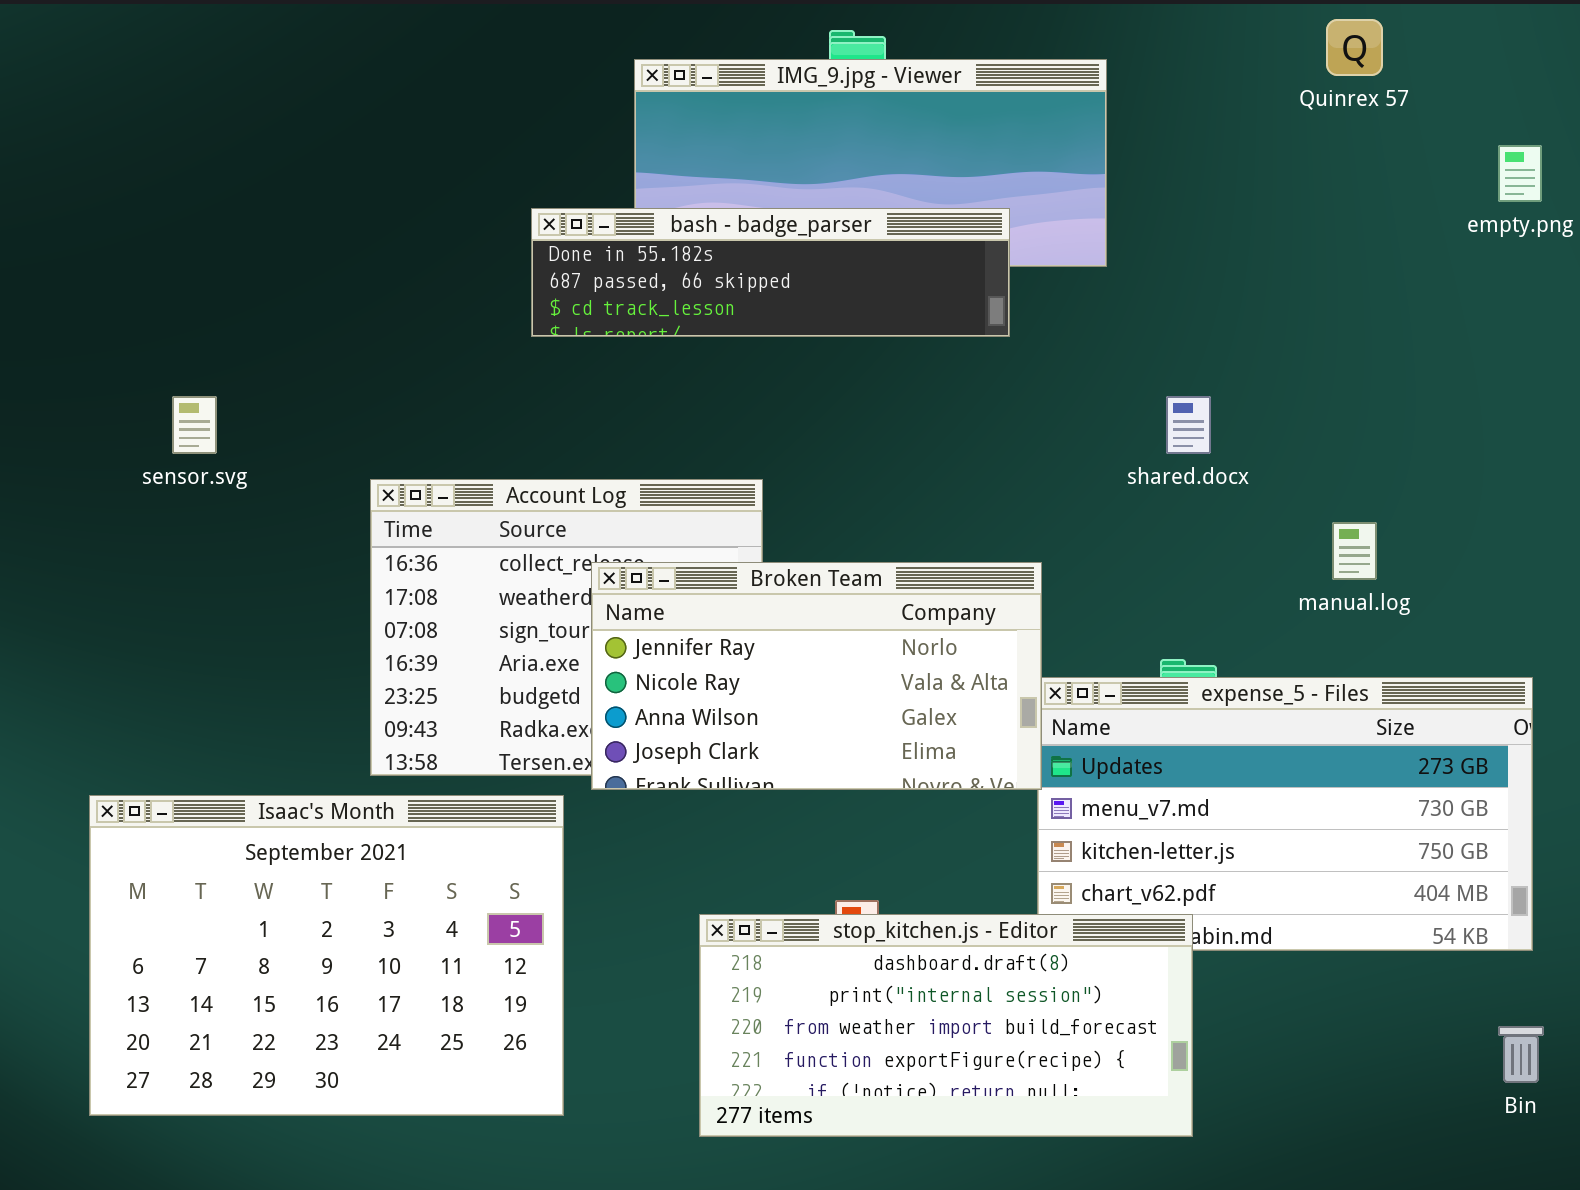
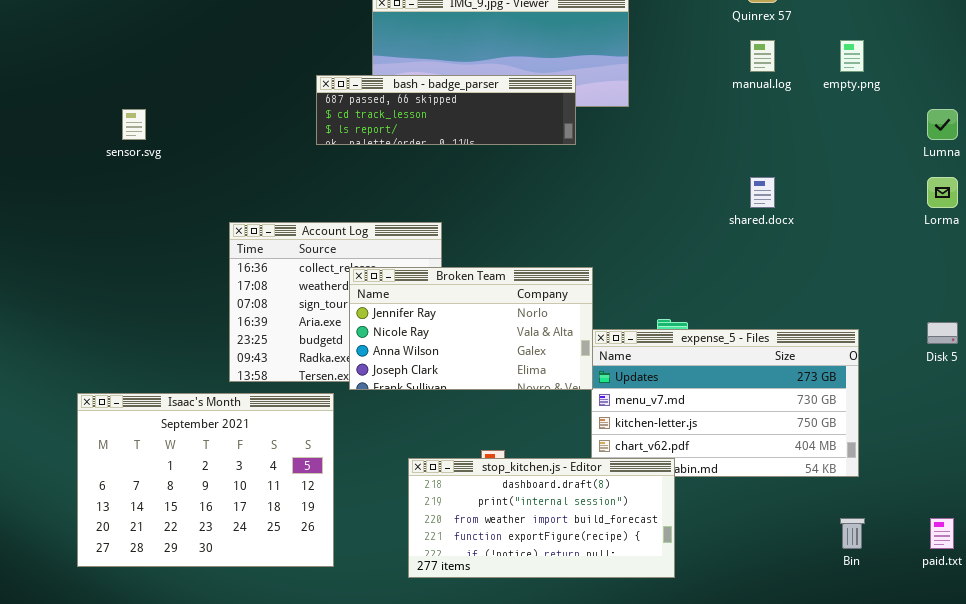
bash - badge_parser: [531,208,1010,337] -> [316,75,576,145], scrolled down 1 row
sensor.svg: [172,396,217,454] -> [122,109,146,140], moved
shared.docx: [1166,396,1211,454] -> [750,177,775,208], moved
manual.log: [1332,522,1377,580] -> [750,40,775,72], moved

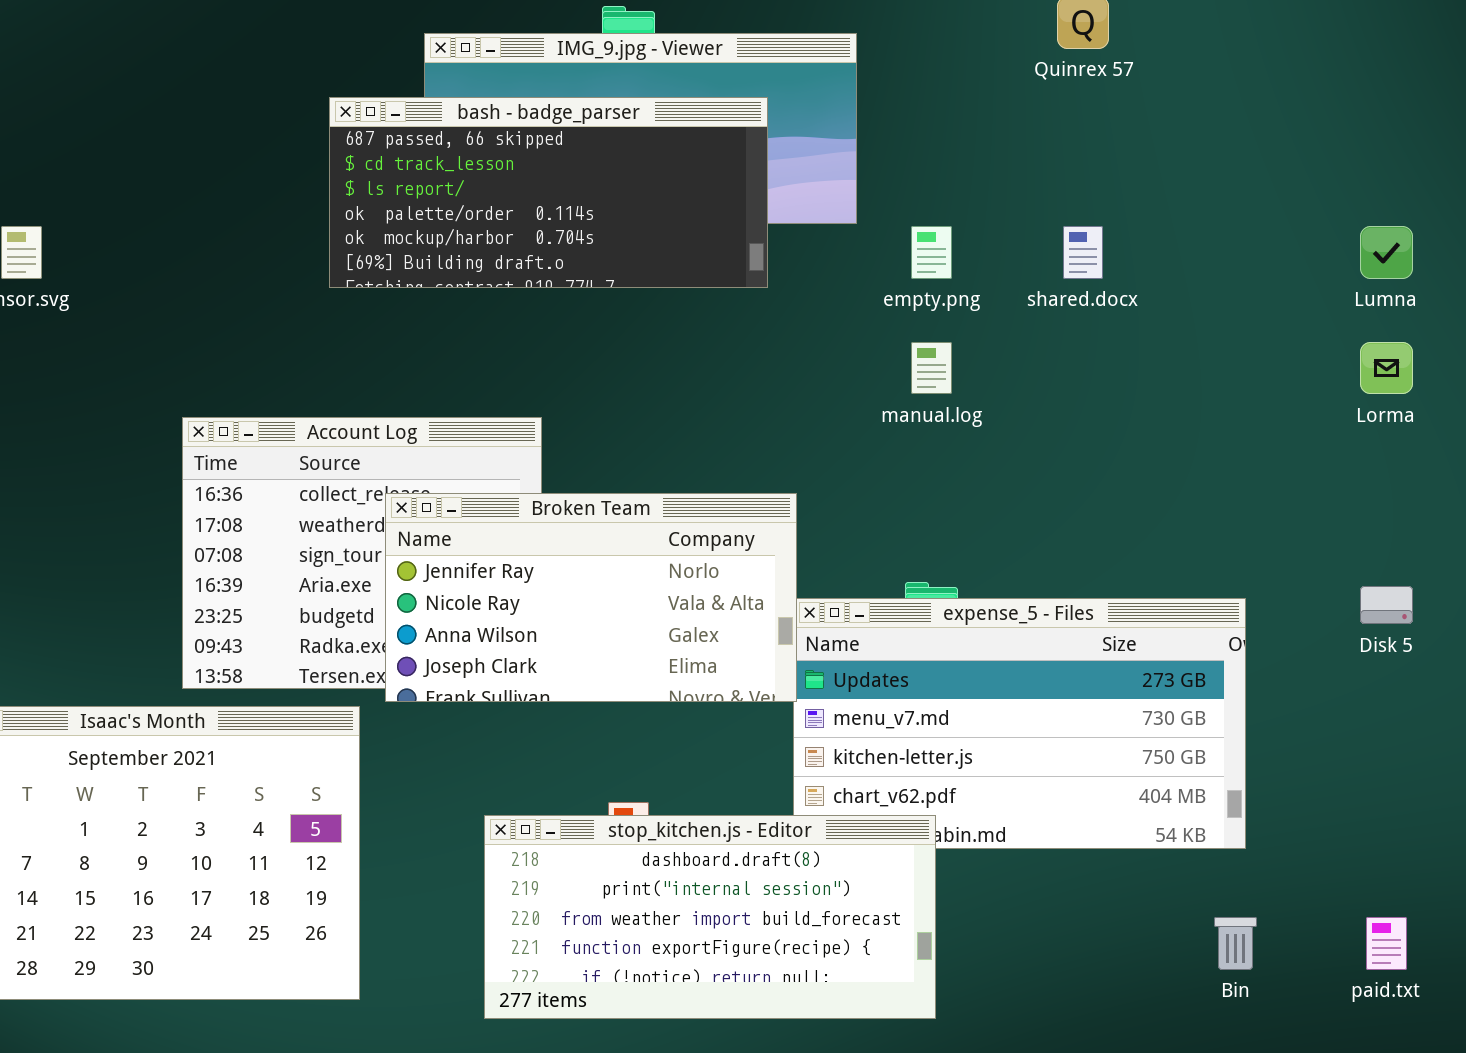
manual.log: [750,40,775,72] -> [911,342,952,394], moved
empty.png: [840,40,864,72] -> [911,226,952,279], moved
bash - badge_parser: [316,75,576,145] -> [329,97,768,288], resized
shared.docx: [750,177,775,208] -> [1063,226,1103,279], moved

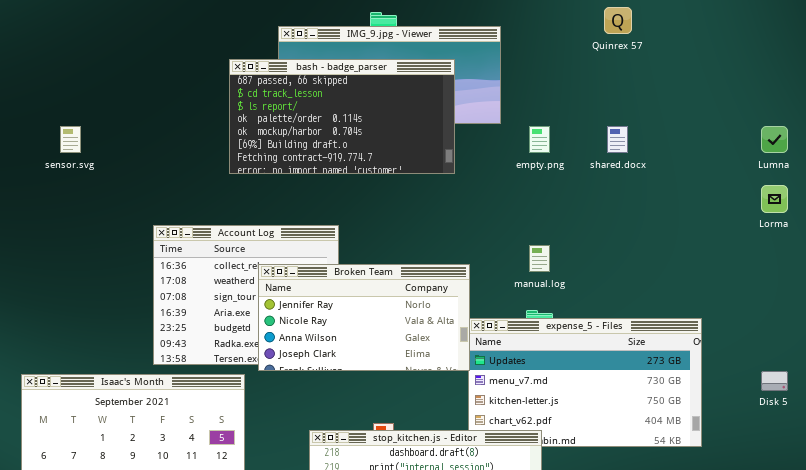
bash - badge_parser: [329,97,768,288] -> [229,59,455,174], resized
manual.log: [911,342,952,394] -> [529,245,550,272], moved
Disk 5: [1360,586,1413,624] -> [761,371,788,391], moved

